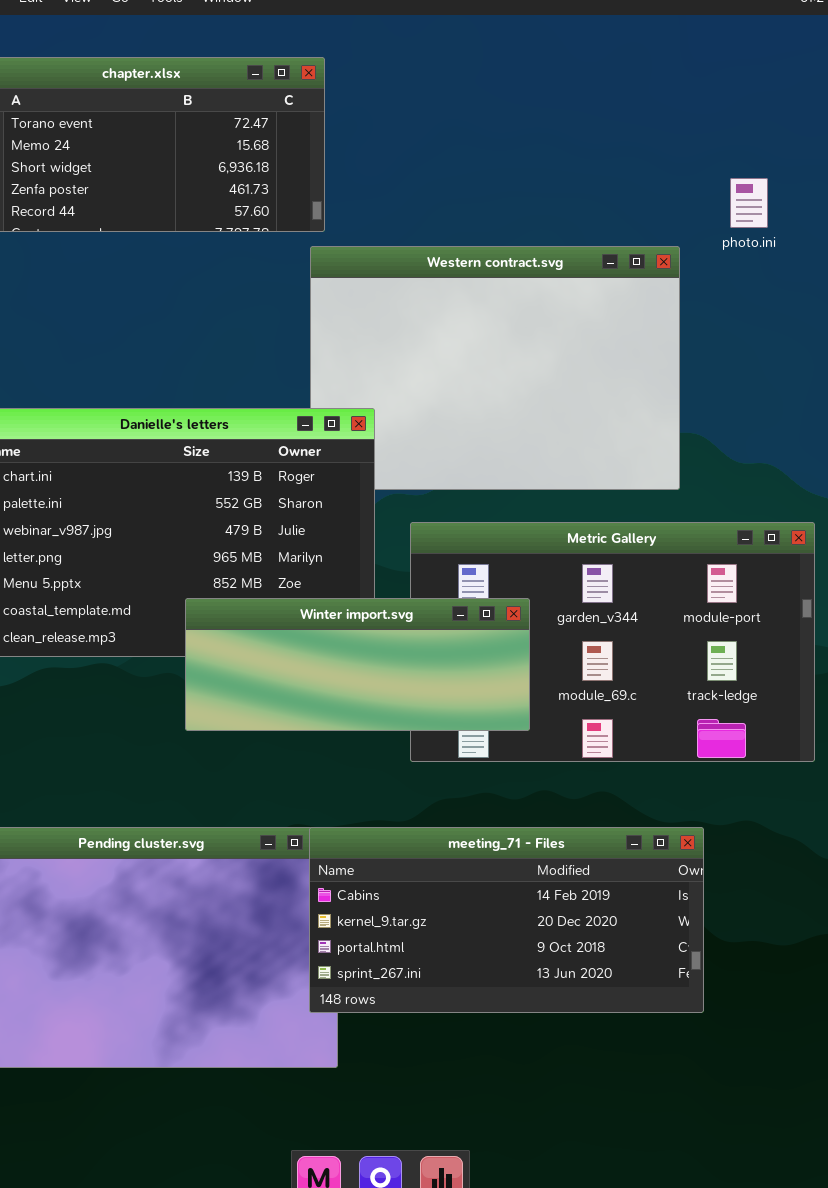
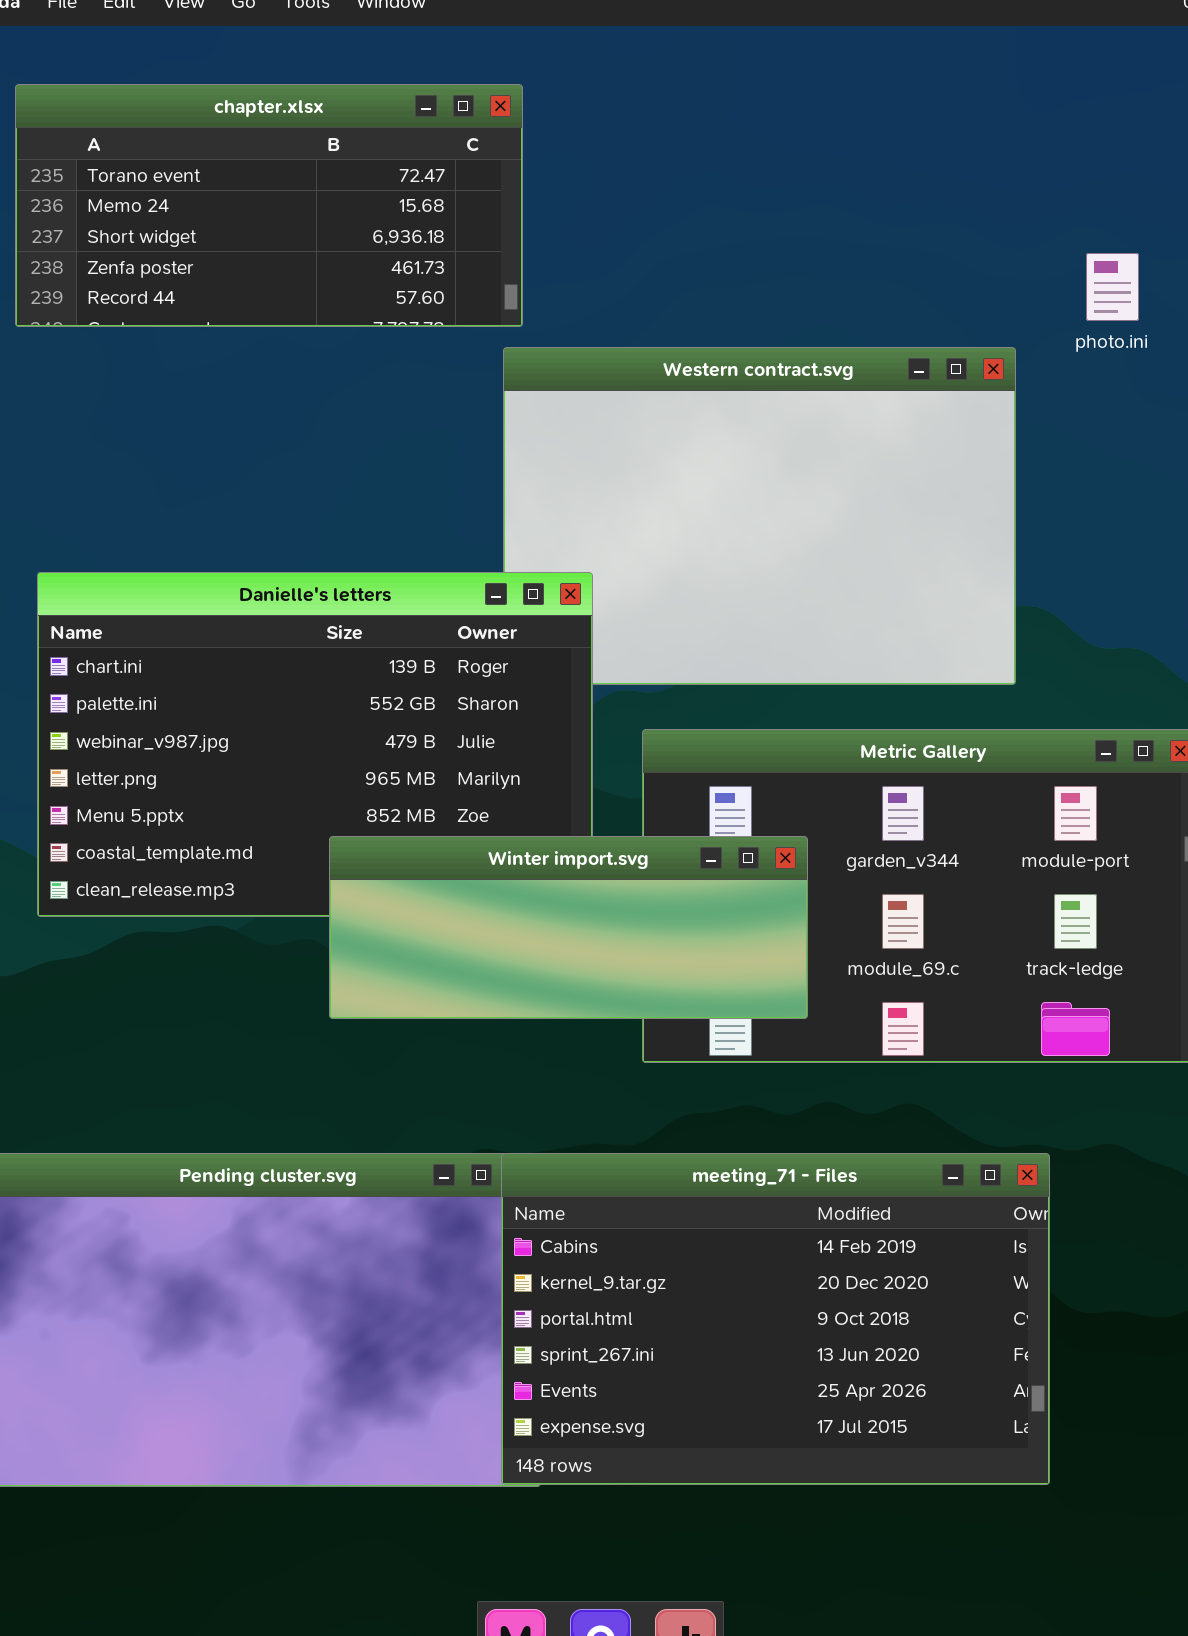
meeting_71 - Files: [309,827,704,1013] -> [501,1153,1050,1485], resized

